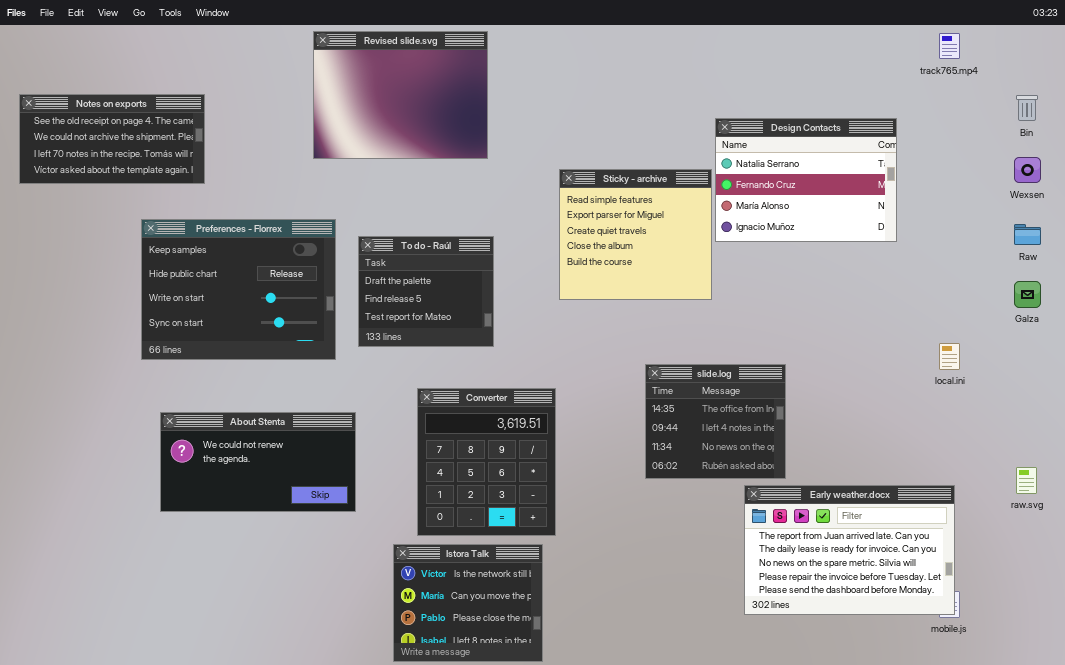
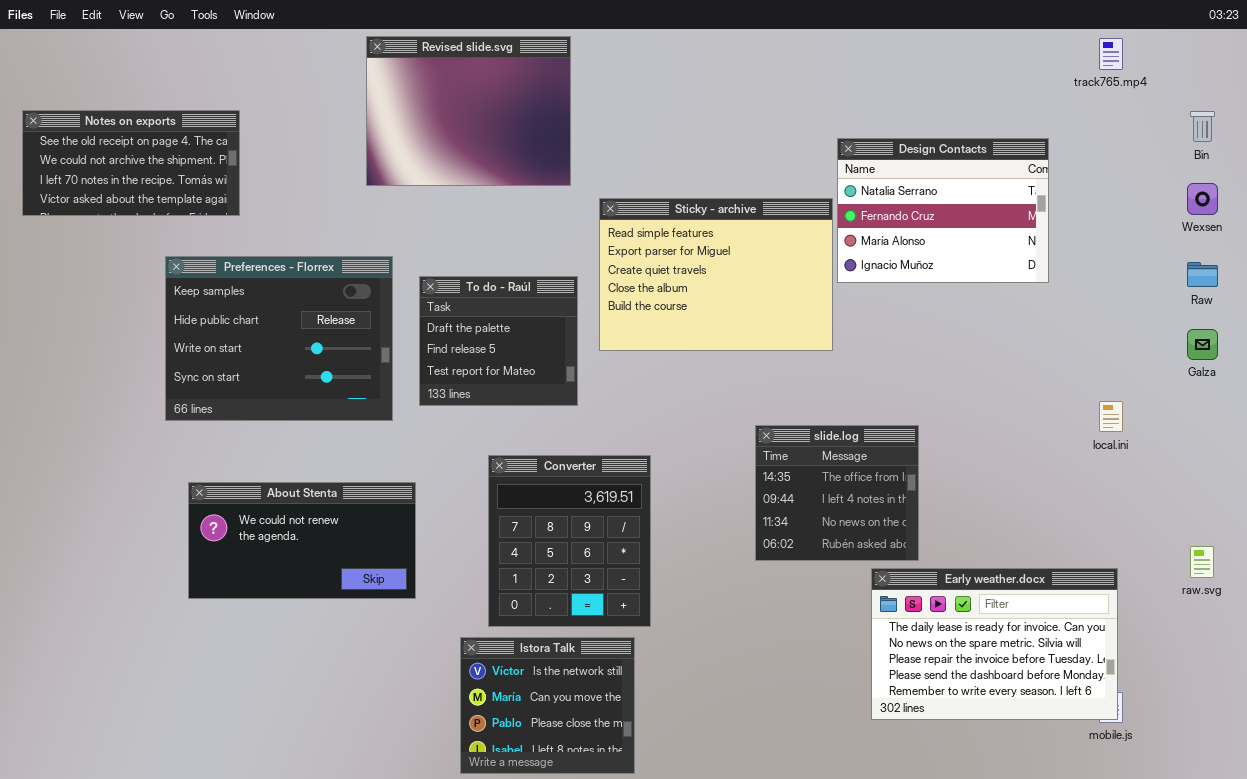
Sticky - archive: [559,169,712,300] -> [599,198,833,351], resized
Early weather.docx: [744,485,955,615] -> [871,568,1118,720], scrolled down 1 row

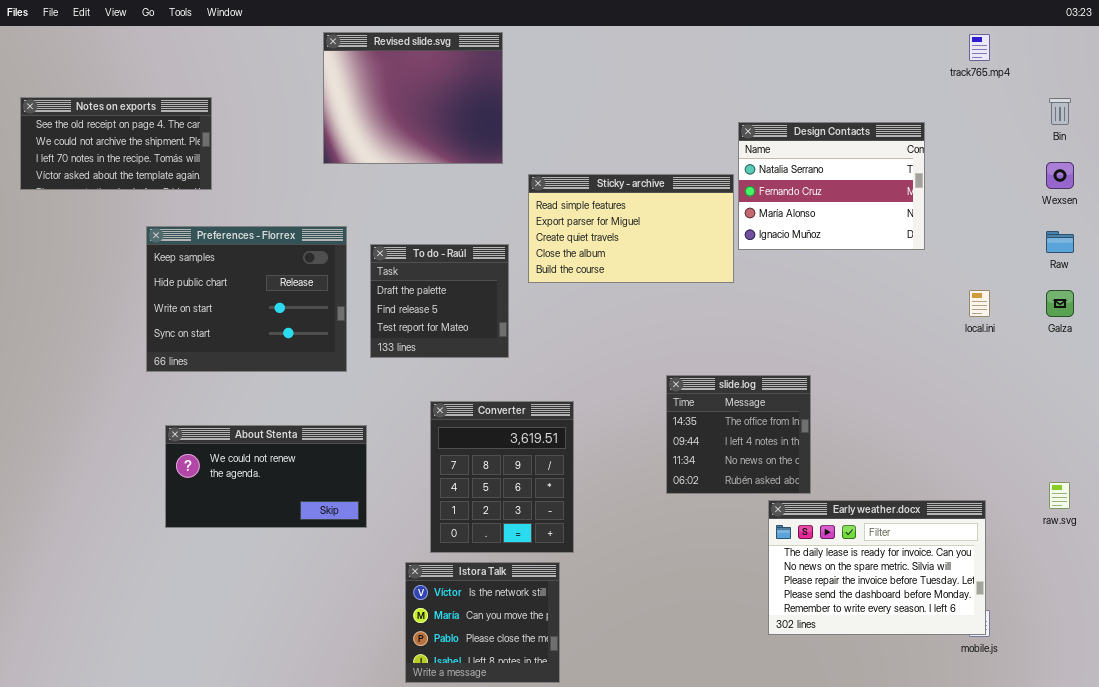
Sticky - archive: [599,198,833,351] -> [528,174,734,283], resized
local.ini: [1099,401,1123,432] -> [969,290,990,317], moved

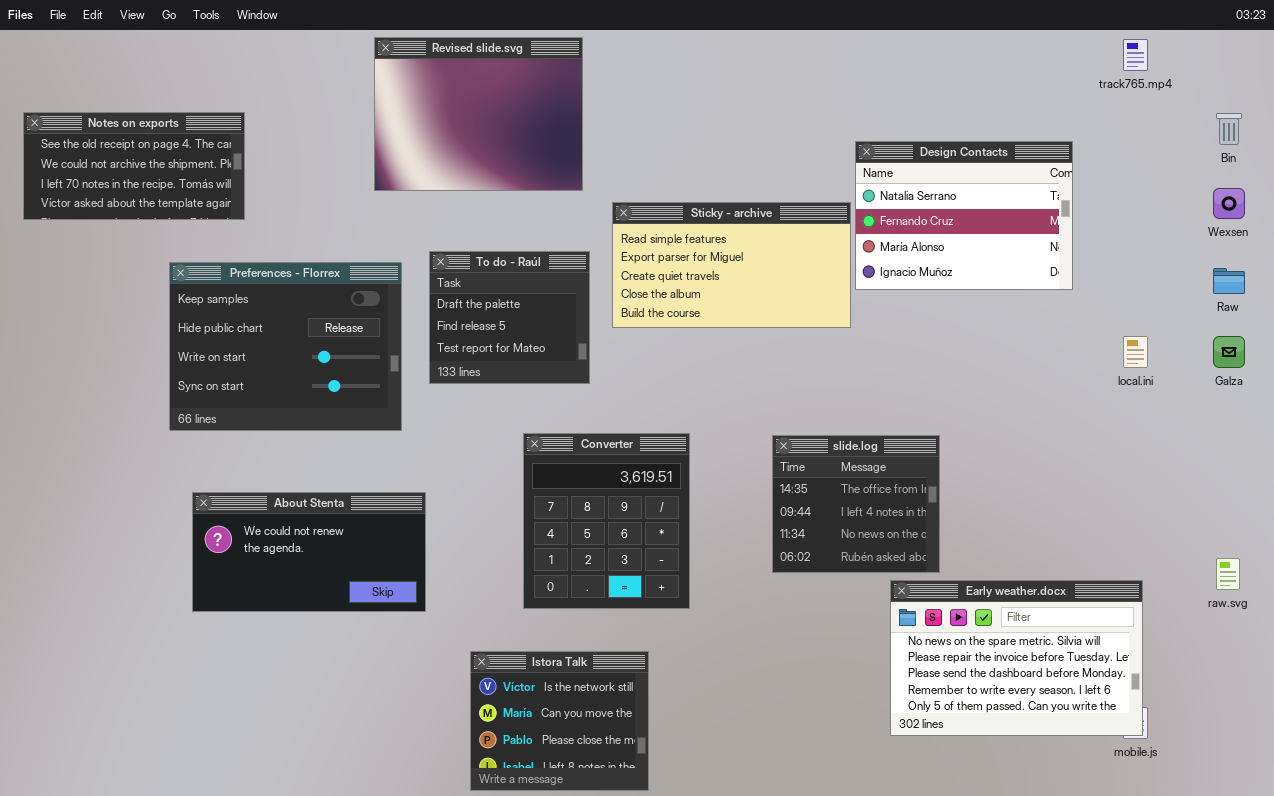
To do - Raúl: [370,244,509,358] -> [429,251,590,384], moved
Converter: [430,401,574,553] -> [523,433,690,609], moved
Early weather.docx: [768,500,986,635] -> [890,580,1143,736], scrolled down 1 row

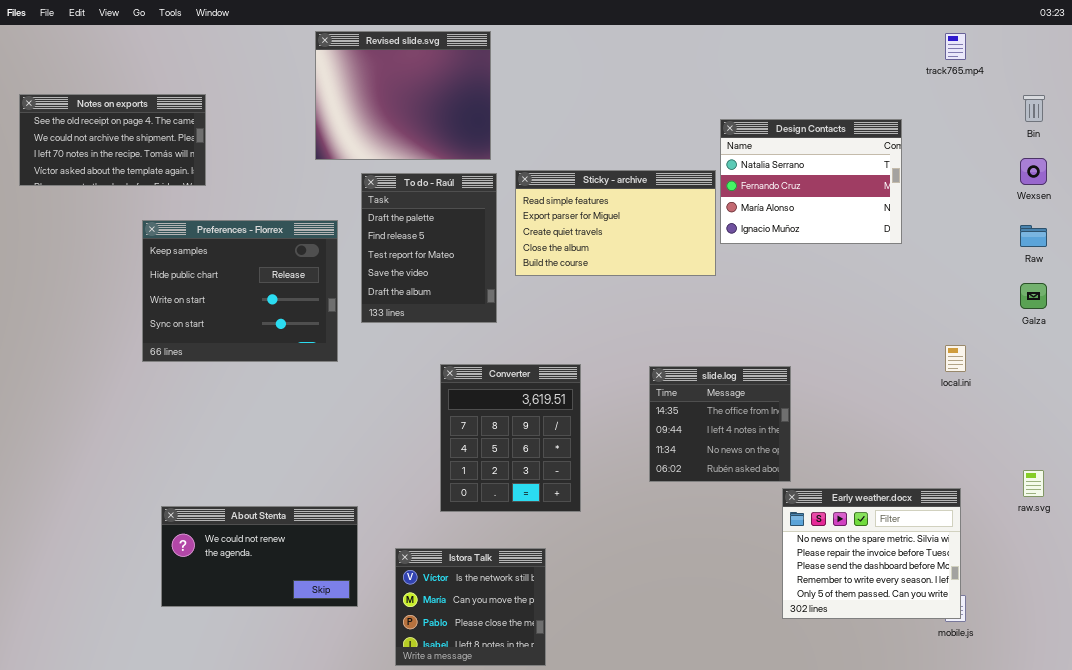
To do - Raúl: [429,251,590,384] -> [361,173,497,323], resized
local.ini: [1123,336,1148,368] -> [945,345,966,372], moved
About Stenta: [192,492,426,612] -> [161,506,358,607], moved
Early weather.docx: [890,580,1143,736] -> [782,488,961,619], resized

